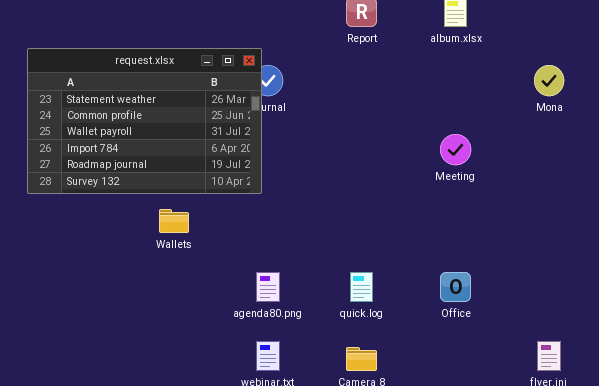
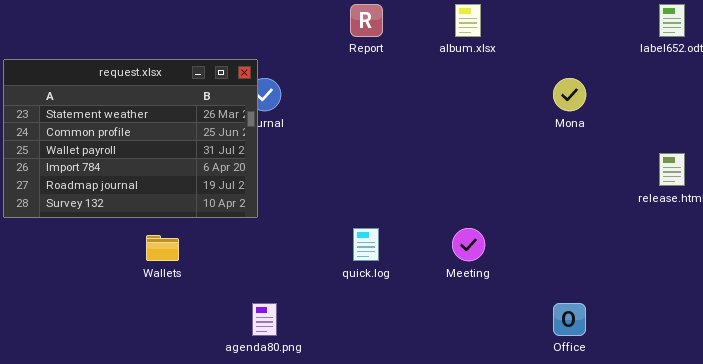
Meeting: [440,134,471,165] -> [452,228,485,261], moved
quick.log: [350,272,373,302] -> [353,228,379,261], moved
Office: [440,272,471,302] -> [553,303,586,336], moved

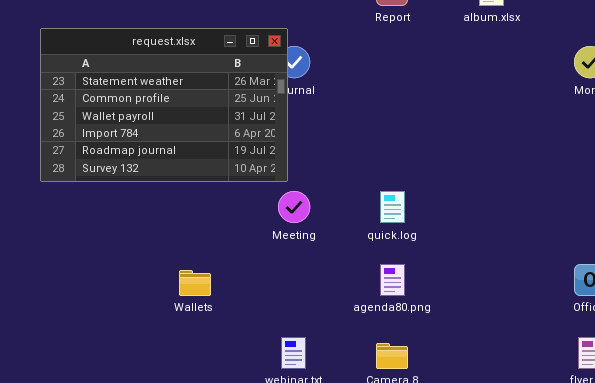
Meeting: [452,228,485,261] -> [278,191,310,223], moved
Wallets: [146,235,179,261] -> [179,270,211,296], moved
agenda80.png: [252,303,277,336] -> [380,264,405,296], moved

